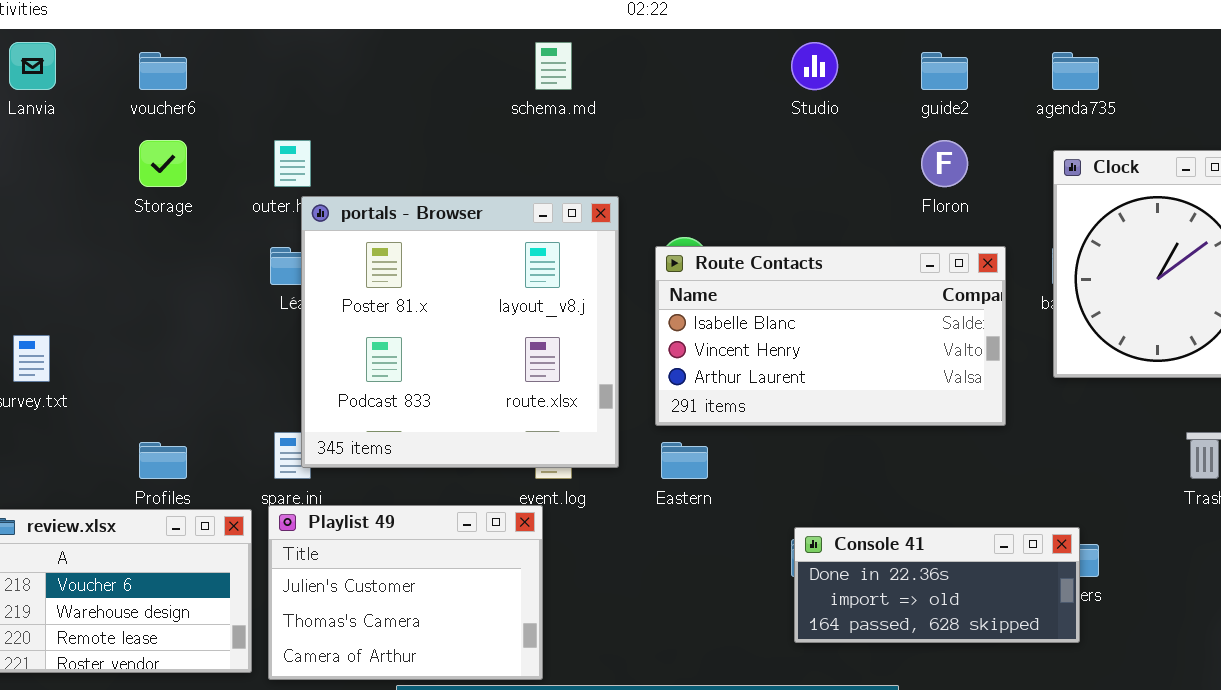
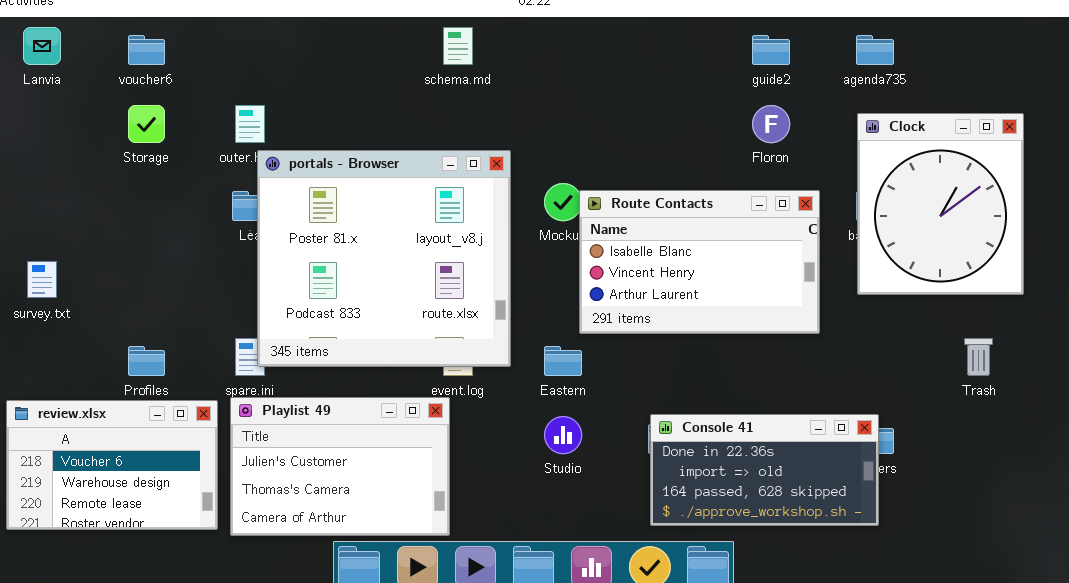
Studio: [791,42,838,90] -> [544,416,582,454], moved
Route Contacts: [655,246,1006,426] -> [579,190,820,334], resized
Console 41: [794,527,1080,643] -> [650,414,879,526], resized

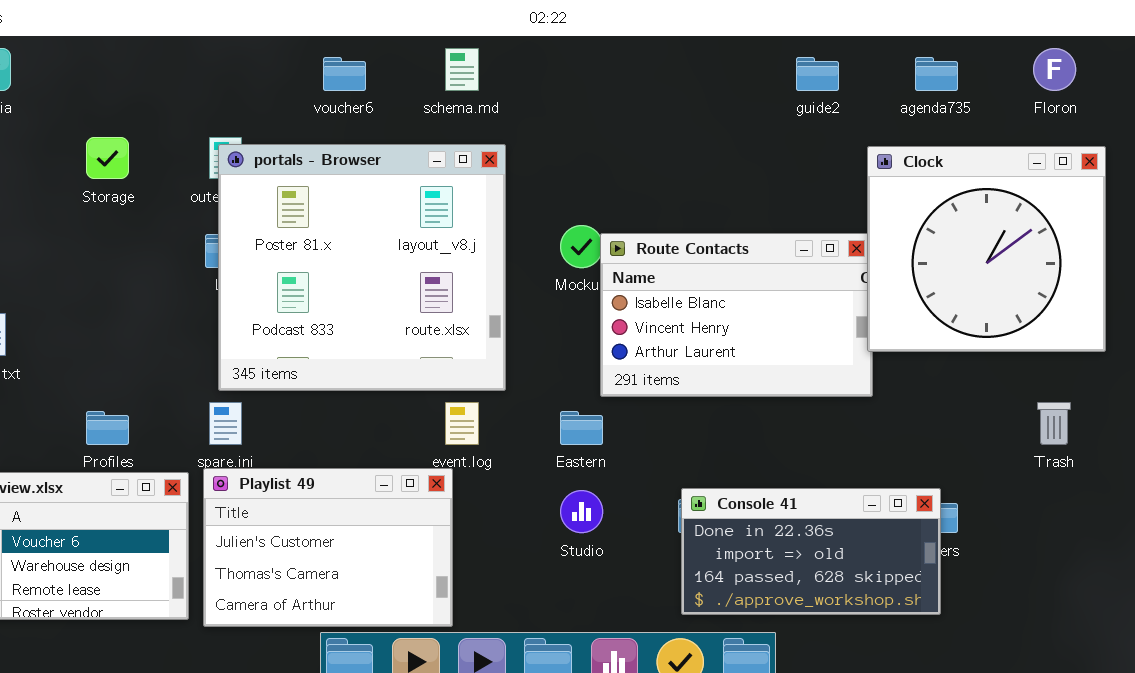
voucher6: [128,35,165,65] -> [323,57,366,91], moved
Floron: [752,105,790,143] -> [1033,48,1076,91], moved
Clock: [857,113,1024,295] -> [867,146,1106,352], resized
portals - Browser: [257,150,511,367] -> [218,144,506,391], moved

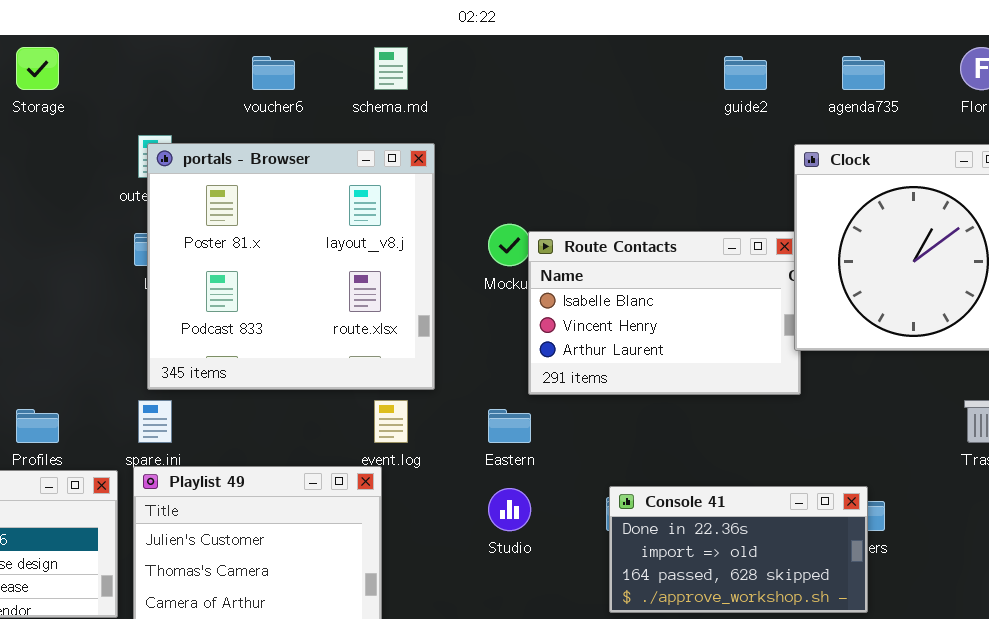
Storage: [86,137,129,179] -> [16,47,59,90], moved

